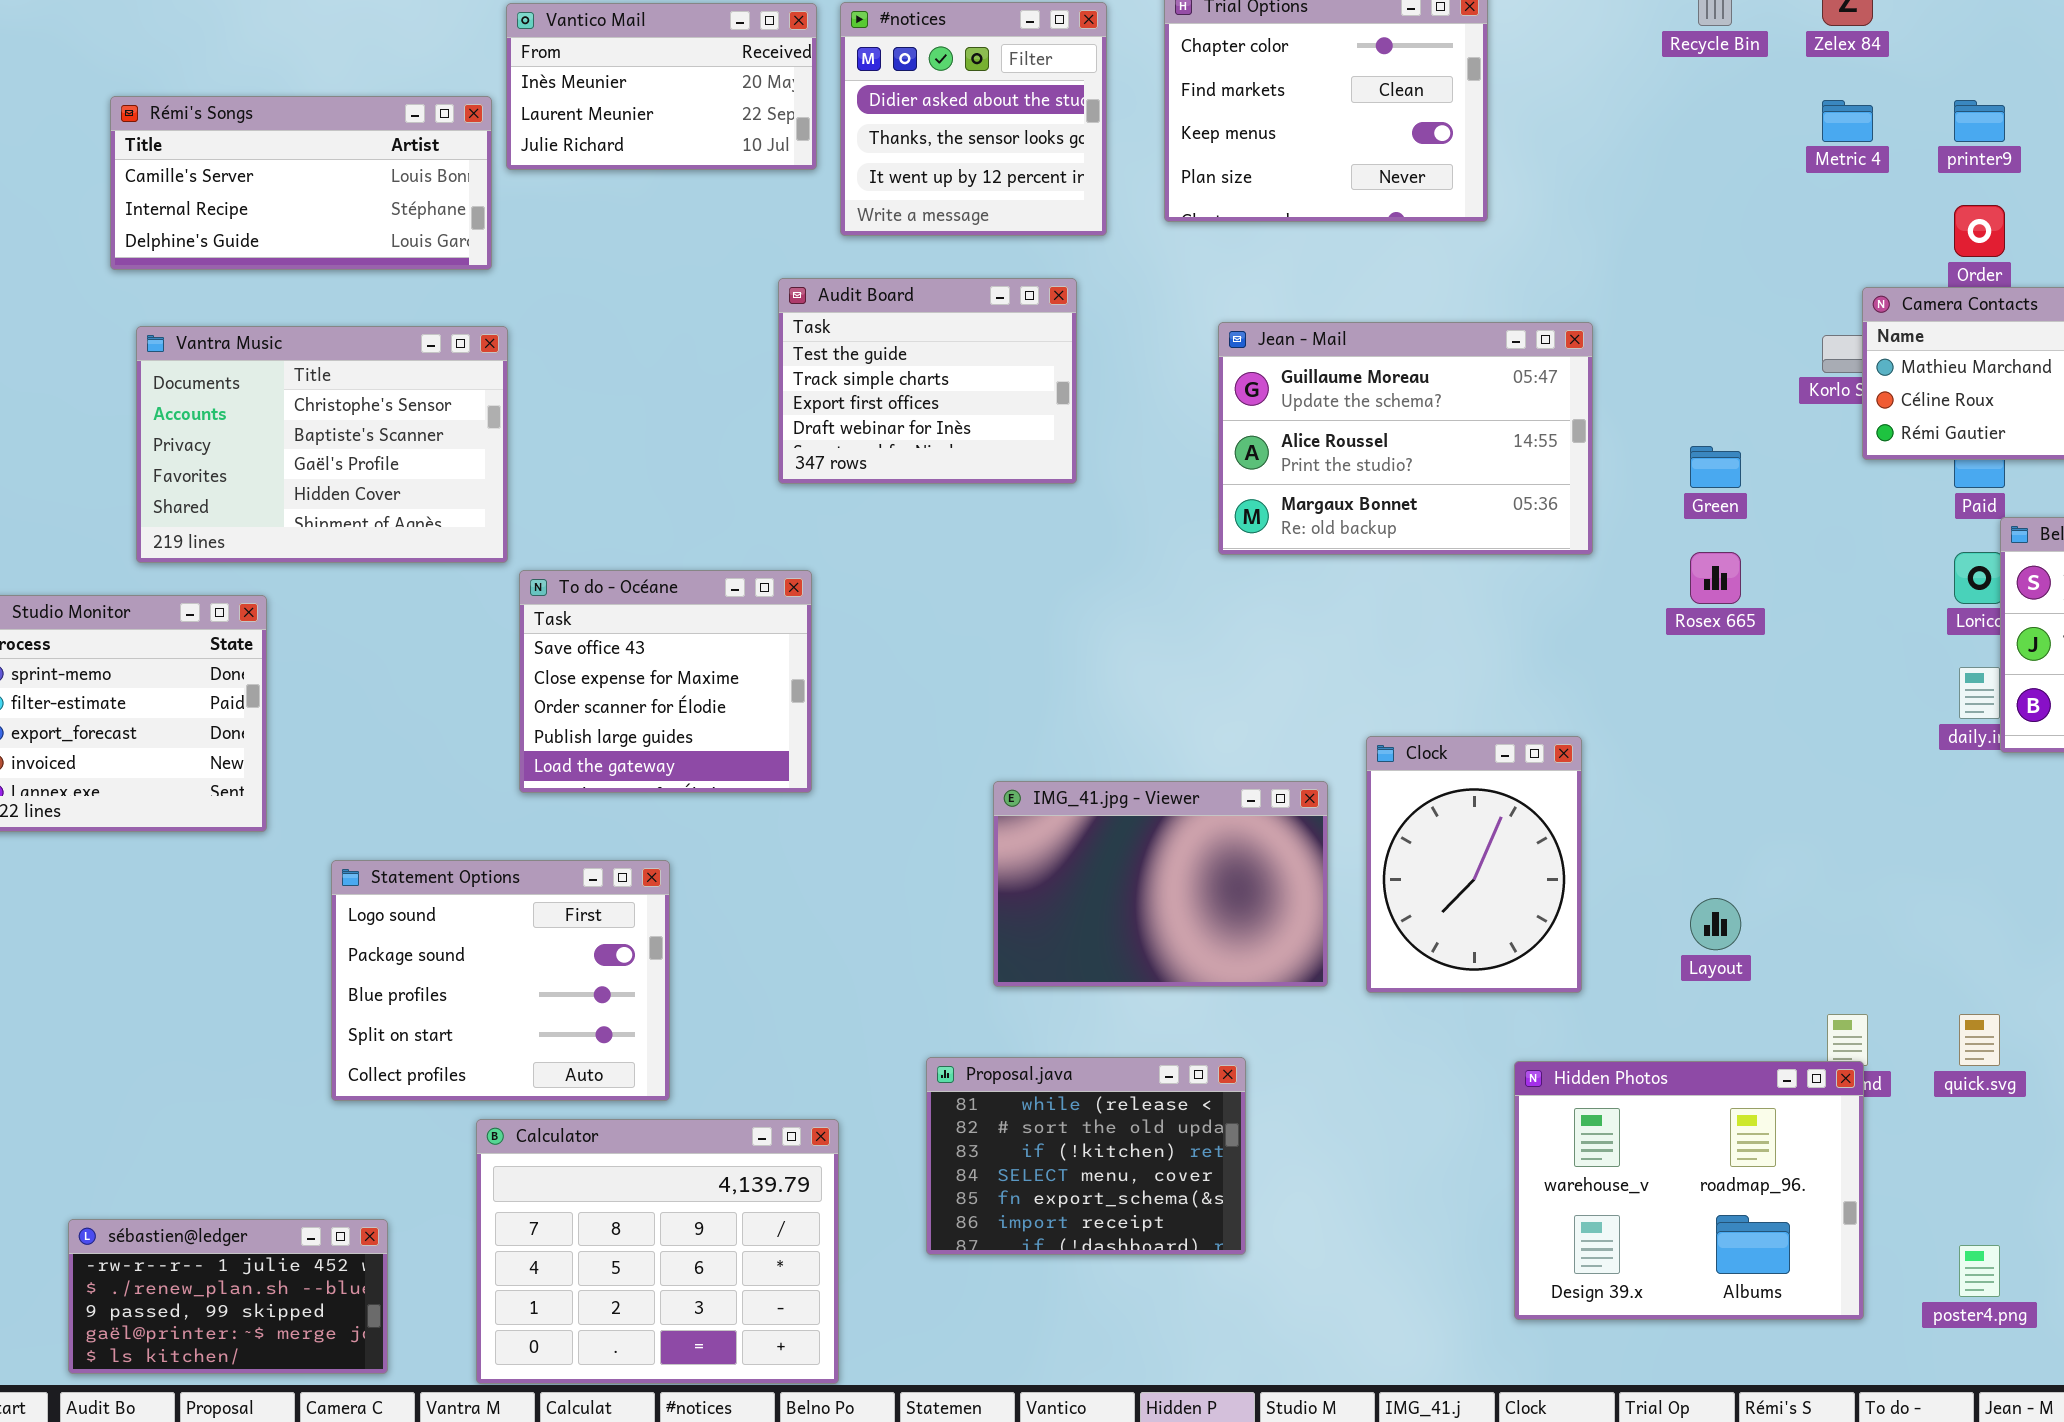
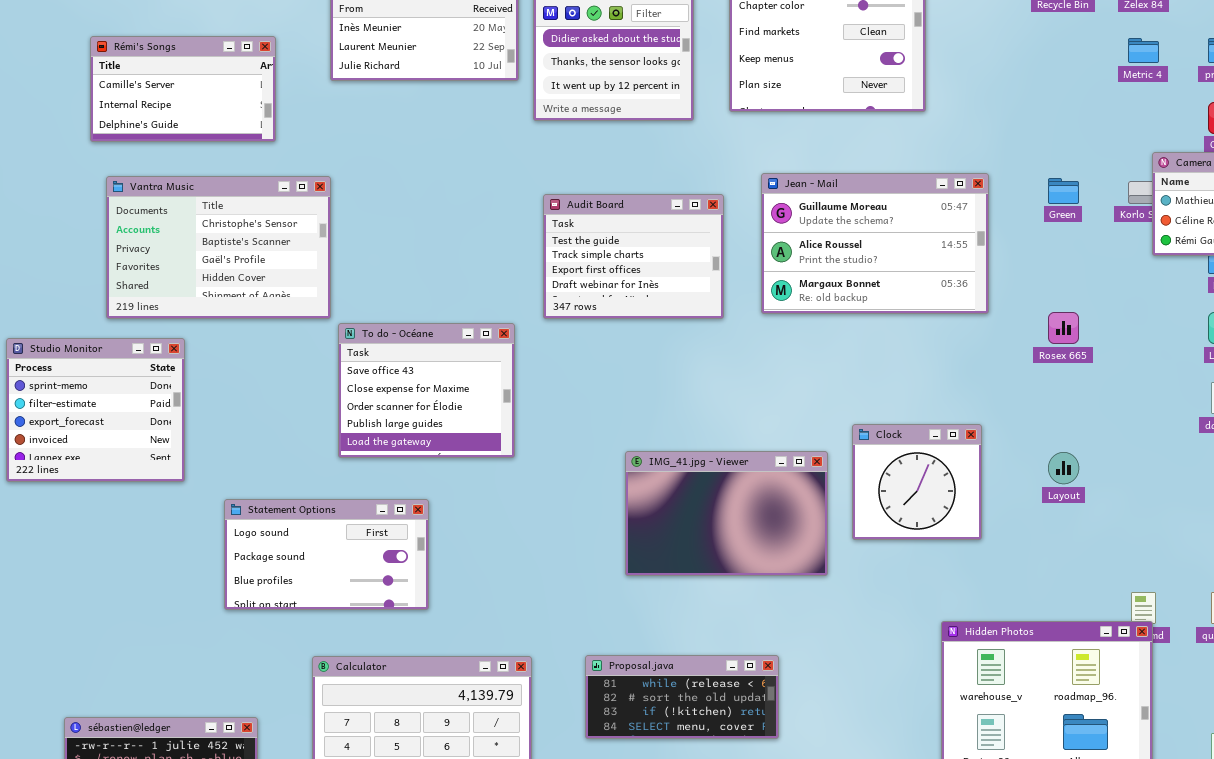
Rémi's Songs: [110,96,492,270] -> [90,36,276,142], resized
Audit Board: [778,278,1077,484] -> [543,194,724,319], moved
Green: [1690,446,1741,488] -> [1048,178,1079,204], moved
Clock: [1366,736,1582,993] -> [852,424,982,540], resized
Statement Options: [331,860,670,1101] -> [224,499,429,610], resized
Layout: [1690,898,1741,950] -> [1048,452,1079,484], moved
Proposal.java: [926,1057,1246,1255] -> [585,655,779,739], resized

